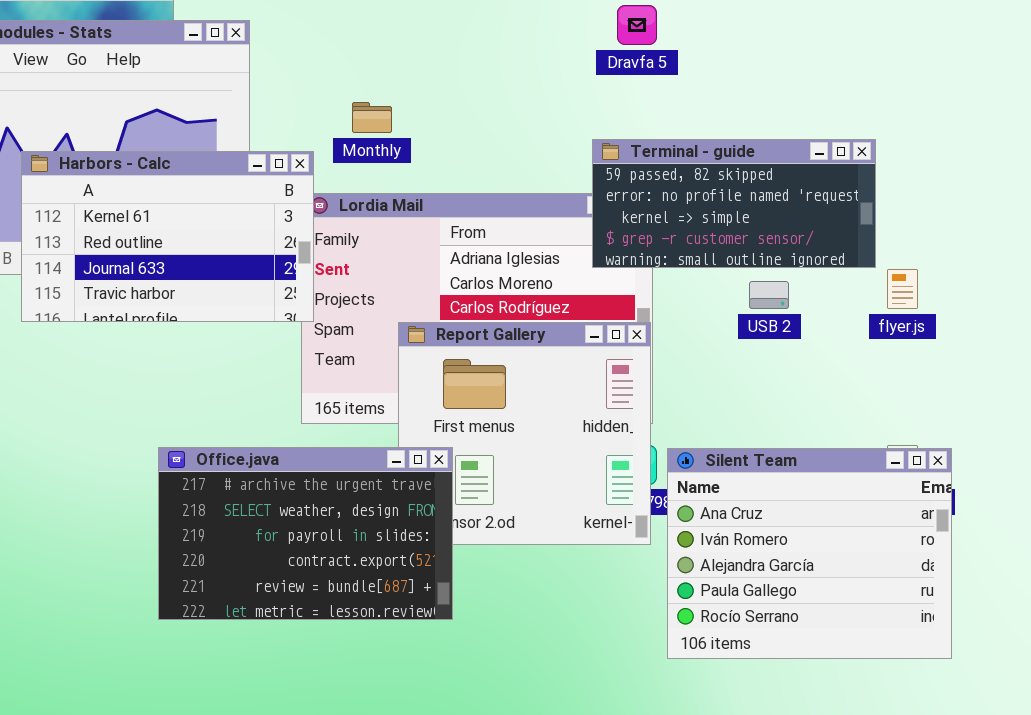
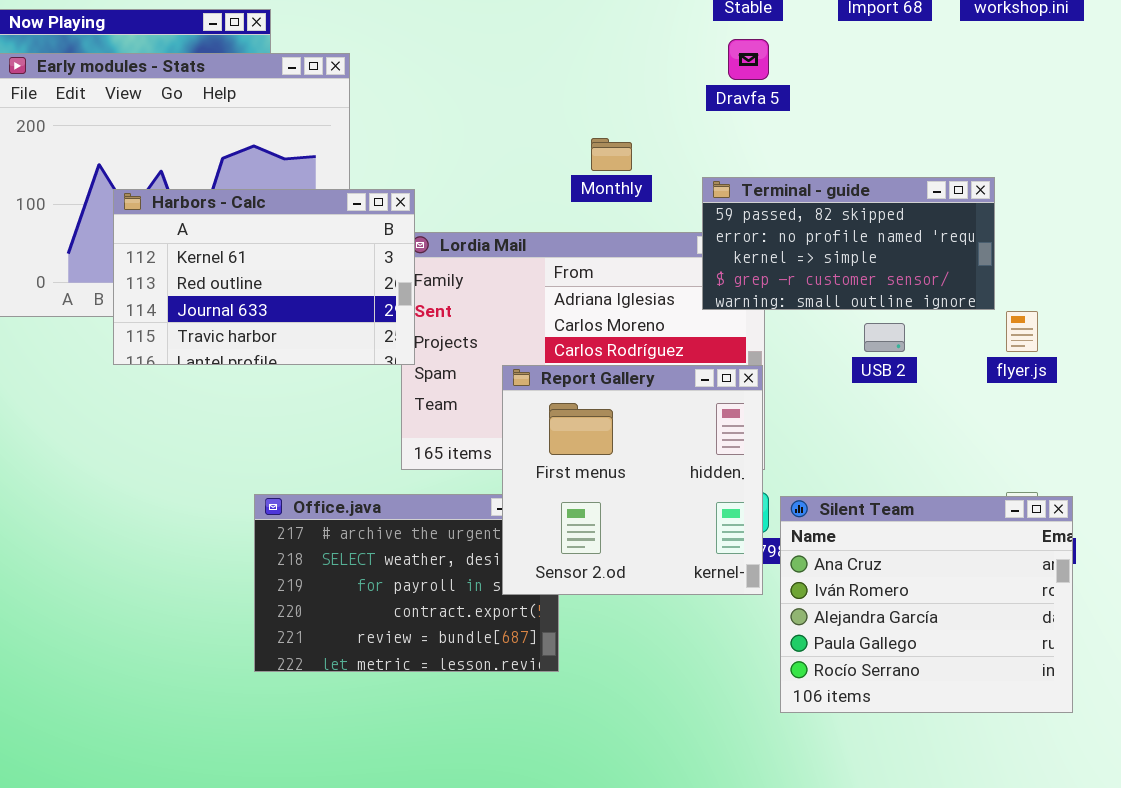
Monthly: [352,102,392,133] -> [591,138,632,171], moved
Report Gallery: [398,322,651,545] -> [502,365,763,595], raised

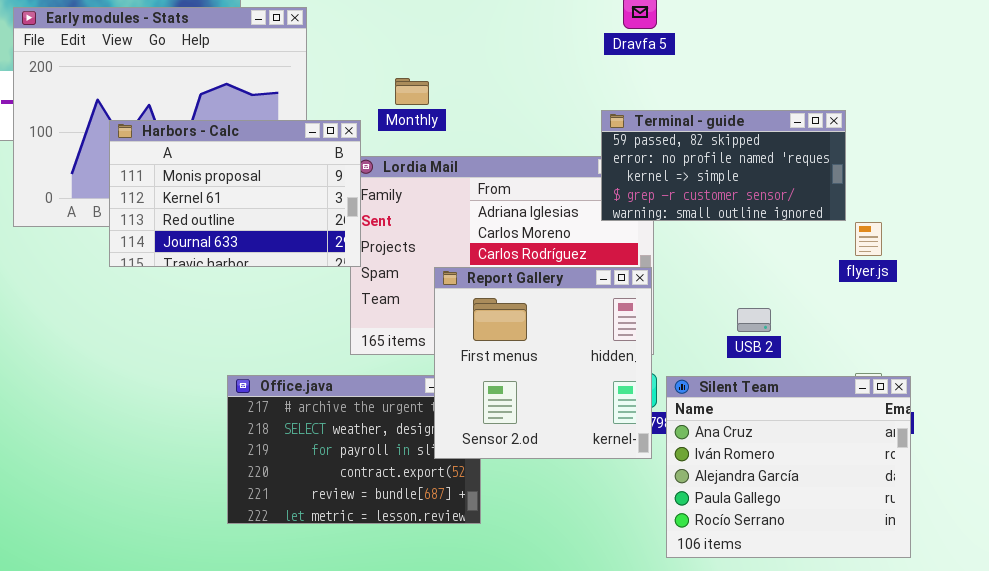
Monthly: [591,138,632,171] -> [395,78,429,105], moved
Harbors - Calc: [113,189,415,365] -> [109,120,361,267], scrolled up 1 row
USB 2: [864,323,905,352] -> [737,308,771,332], moved

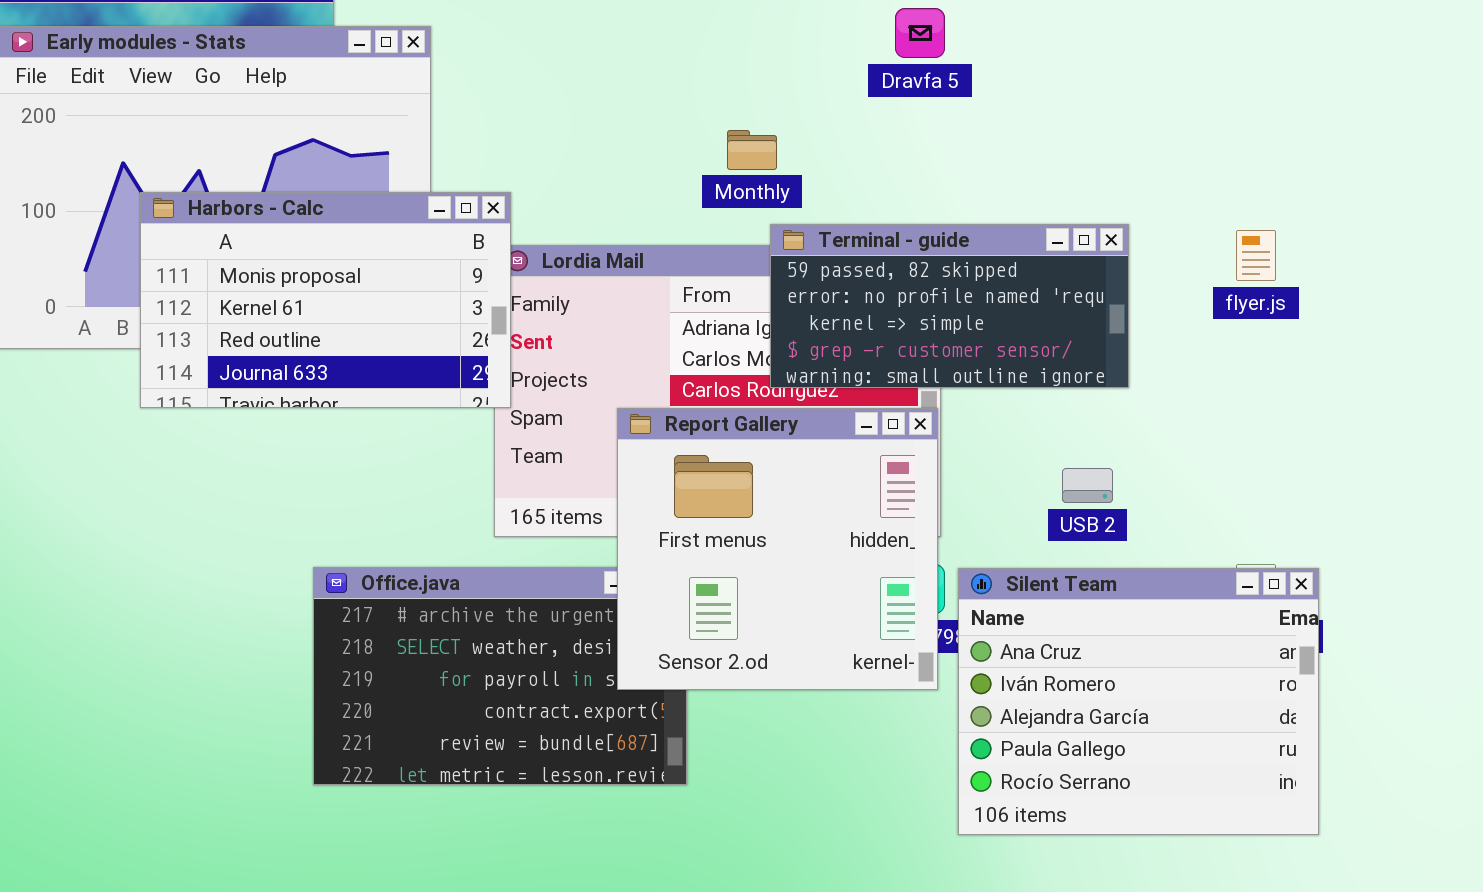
Monthly: [395,78,429,105] -> [727,130,777,170], moved
Terminal - guide: [601,110,846,221] -> [770,224,1129,388], moved
flyer.js: [855,222,882,256] -> [1236,230,1276,281], moved

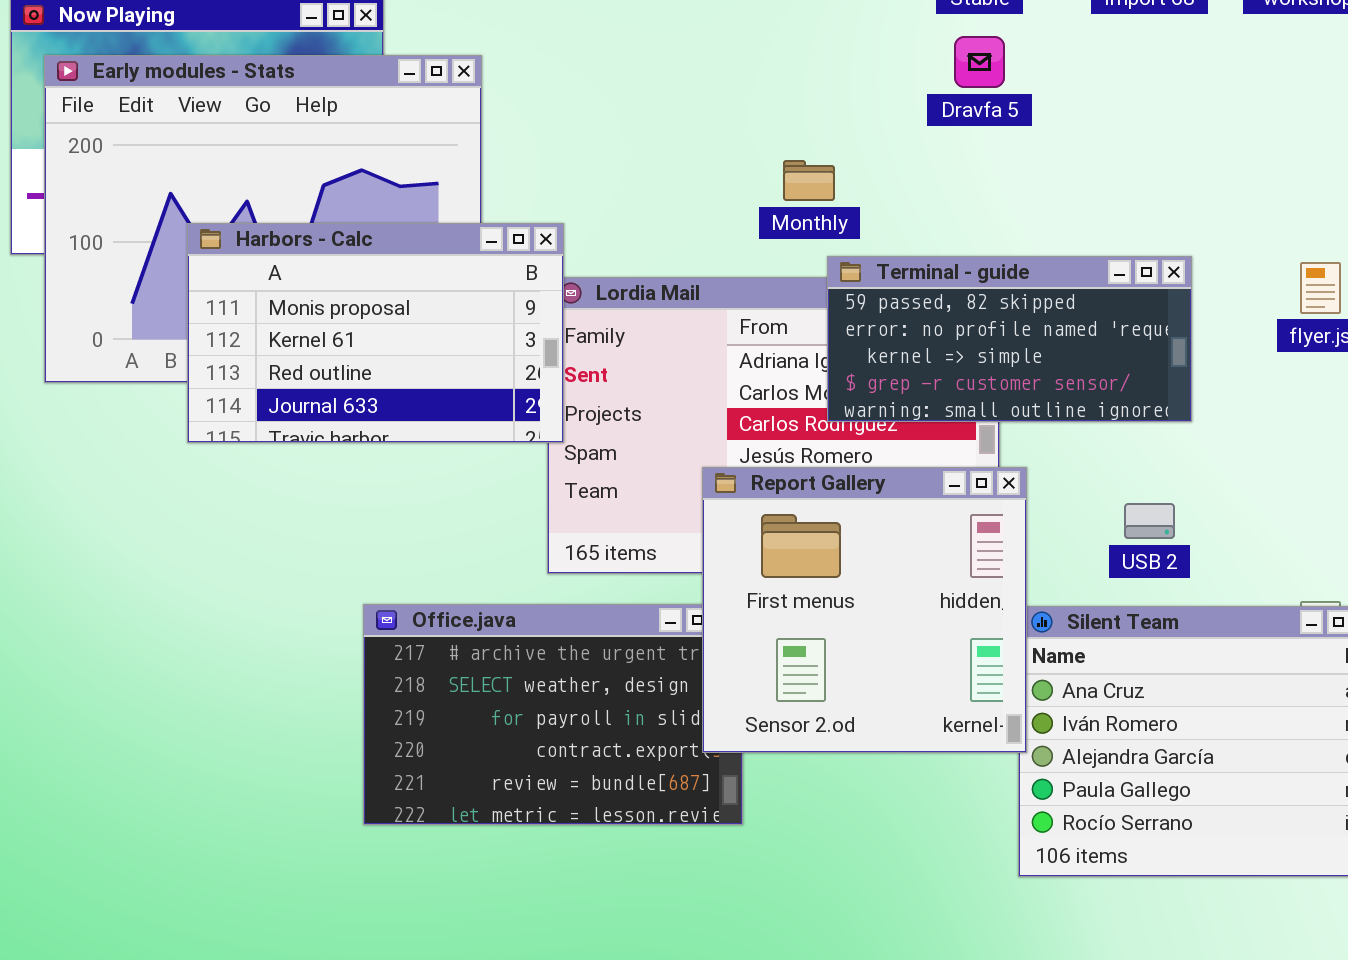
Report Gallery: [617,408,938,690] -> [702,467,1027,753], moved

